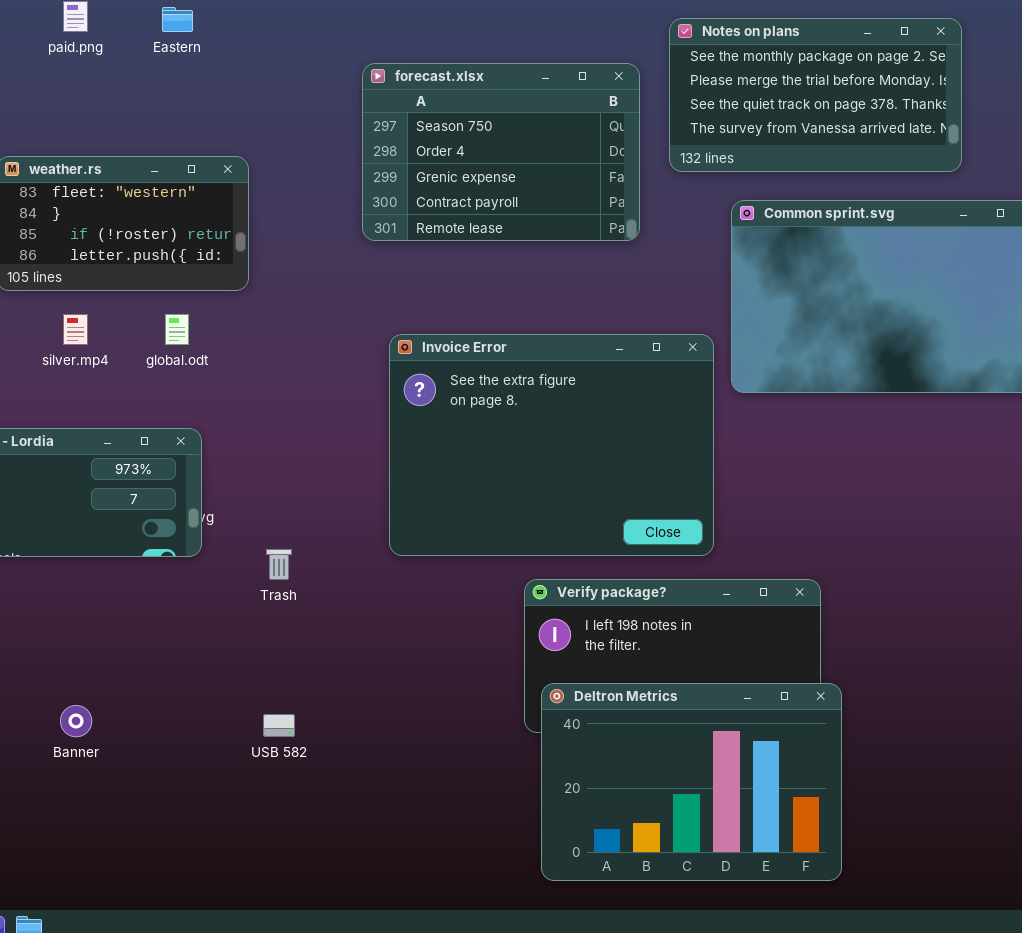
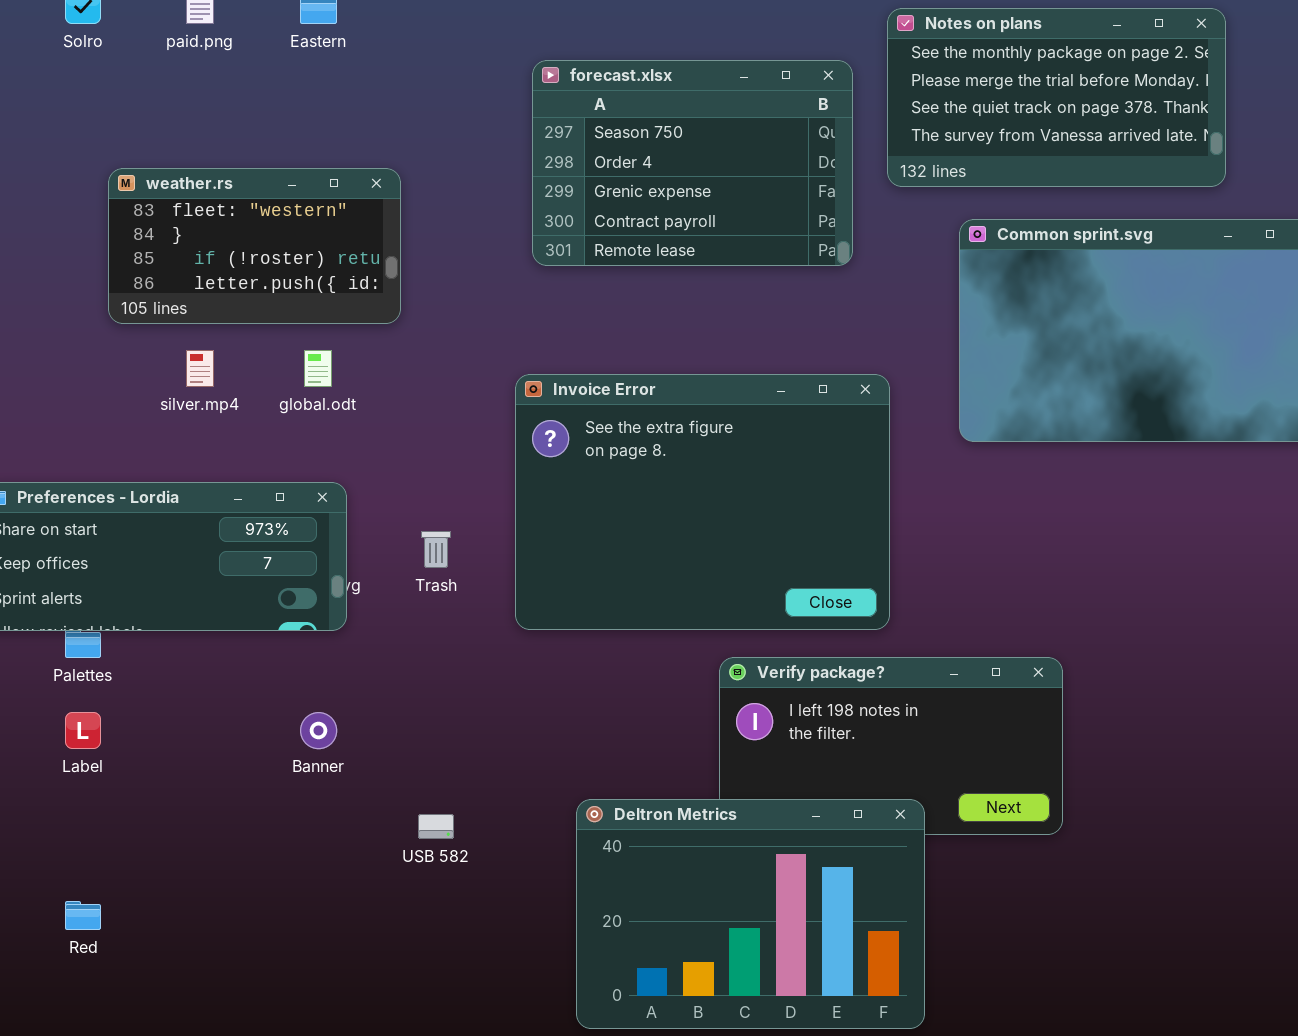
Invoice Error: [389,334,714,556] -> [515,374,890,630], moved
Trash: [266,549,292,580] -> [421,531,451,568], moved
Deltron Metrics: [541,683,842,881] -> [576,799,925,1029], moved
Banner: [60,705,92,737] -> [300,712,337,749], moved

